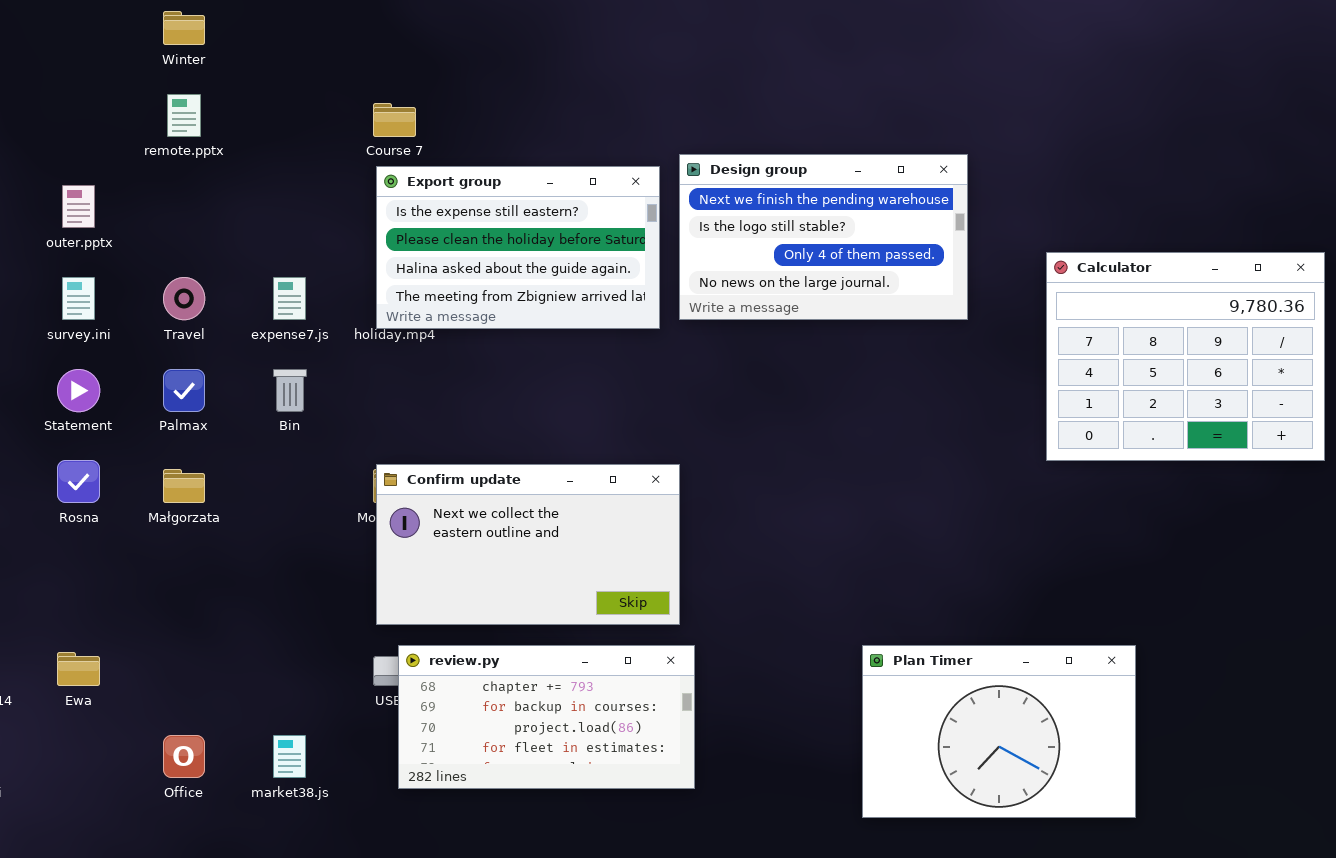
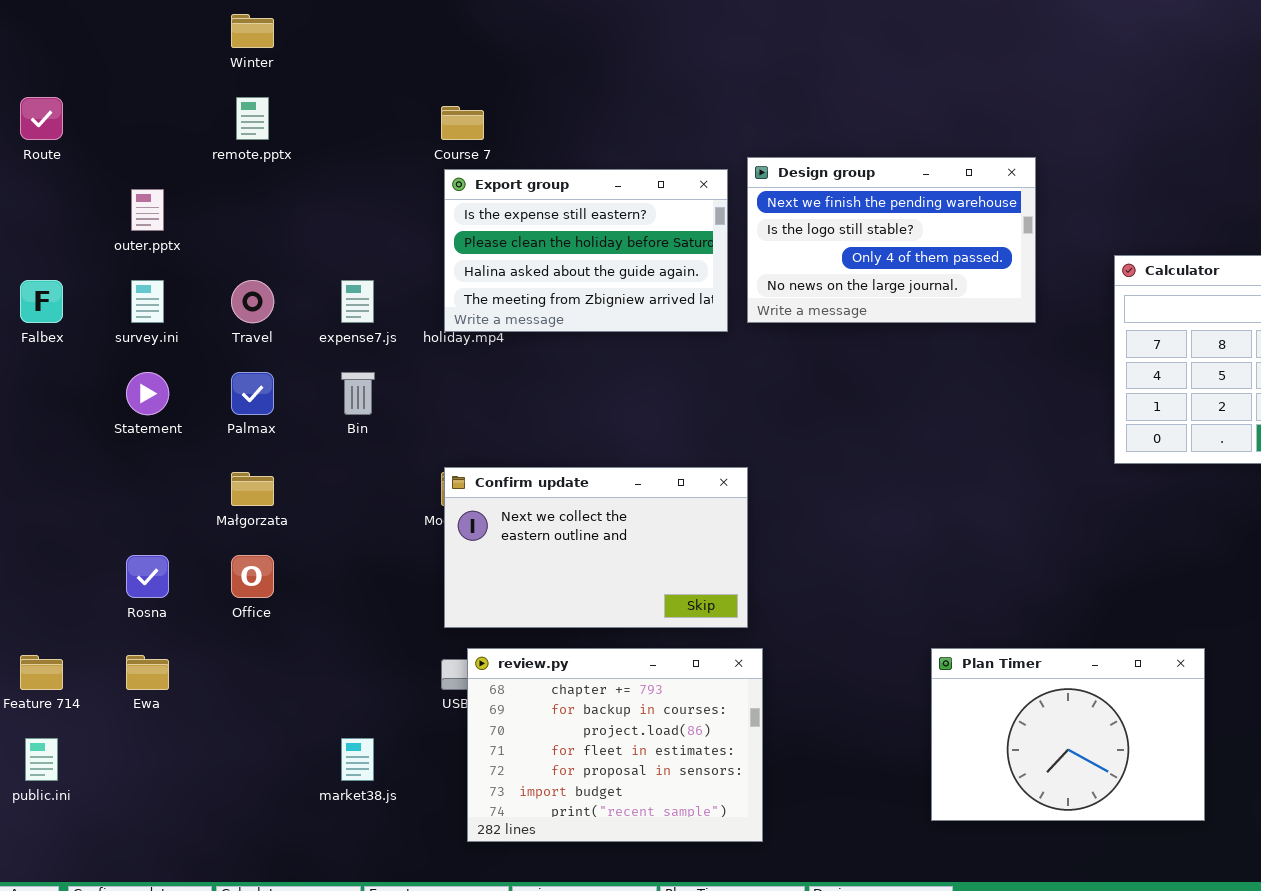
Rosna: [57,460,100,503] -> [126,555,169,598], moved
review.py: [398,645,695,789] -> [467,648,763,842], resized
Office: [163,735,205,778] -> [231,555,274,598], moved

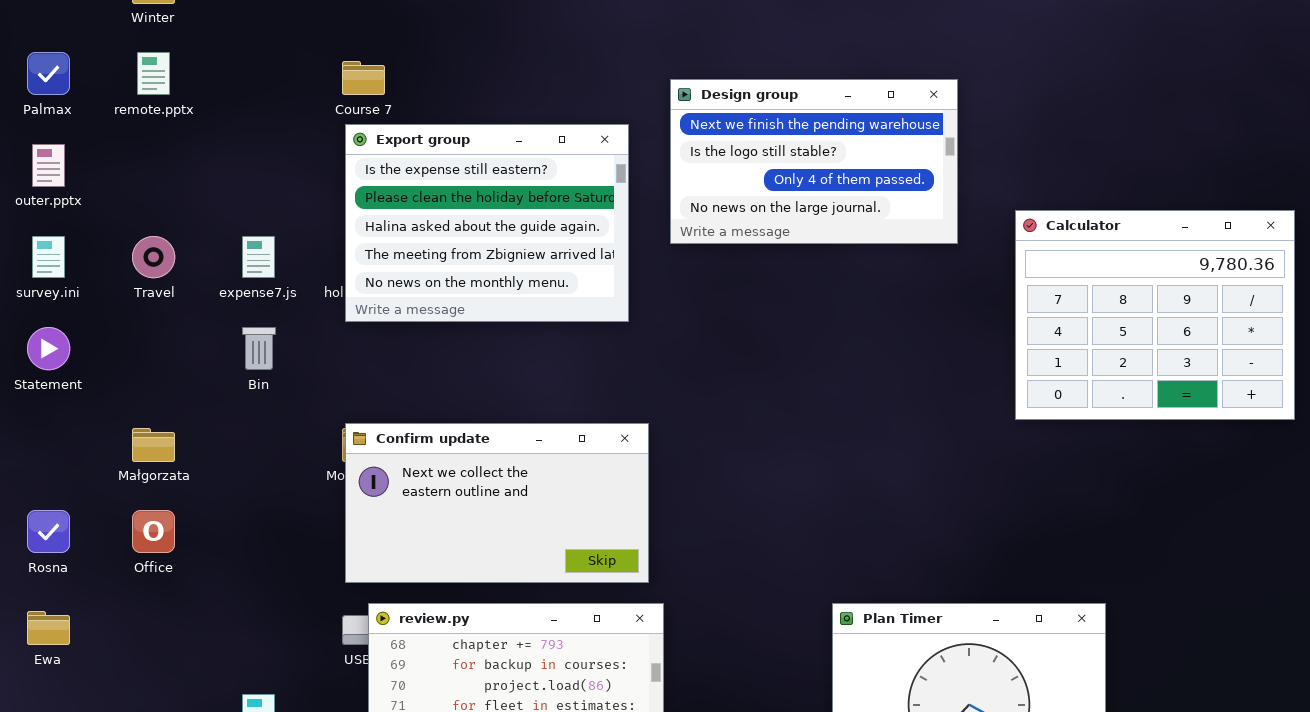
Design group: [747,157,1036,323] -> [670,79,958,244], moved
Export group: [444,169,728,332] -> [345,124,629,322], resized
Palmax: [231,372,274,415] -> [27,52,70,95], moved

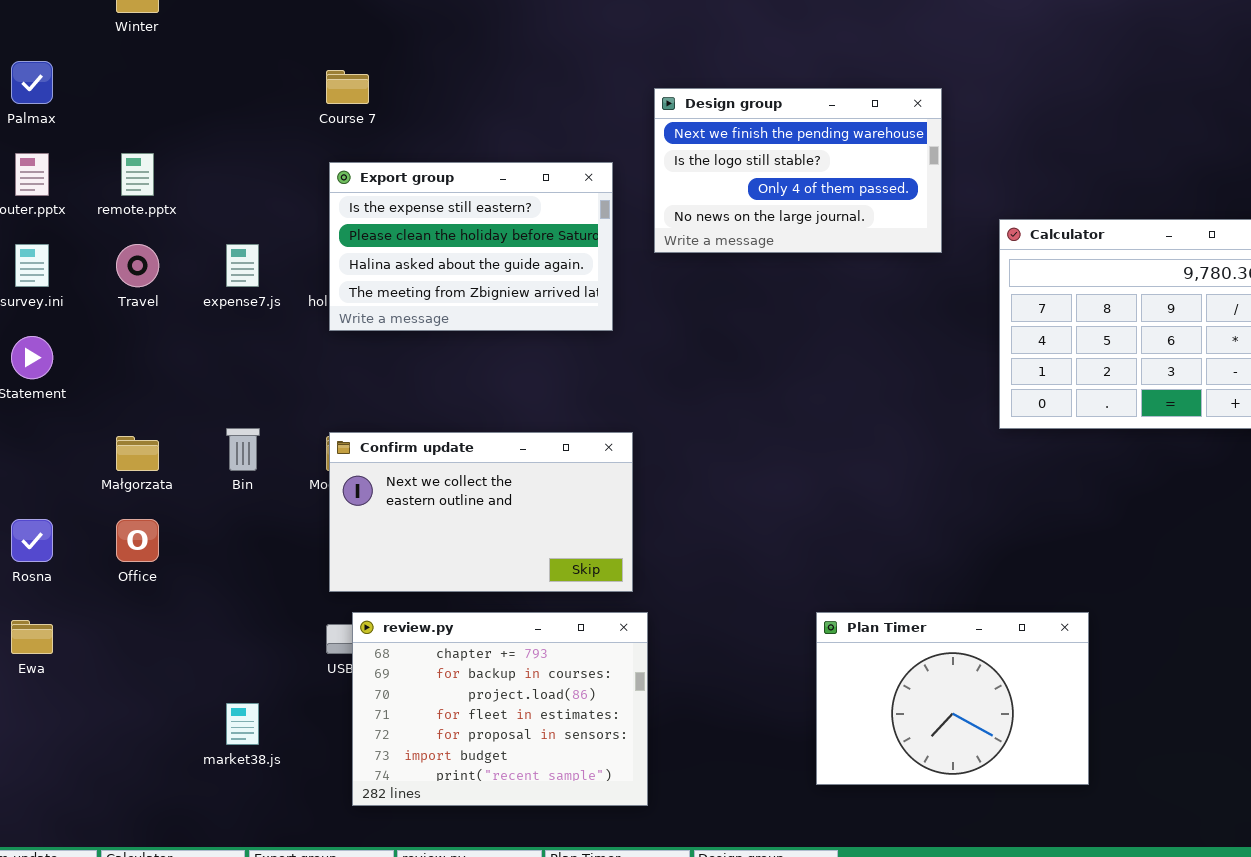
remote.pptx: [137,52,170,95] -> [121,153,154,196], moved
Export group: [345,124,629,322] -> [329,162,613,331], resized
Bin: [242,327,276,370] -> [226,428,260,471], moved

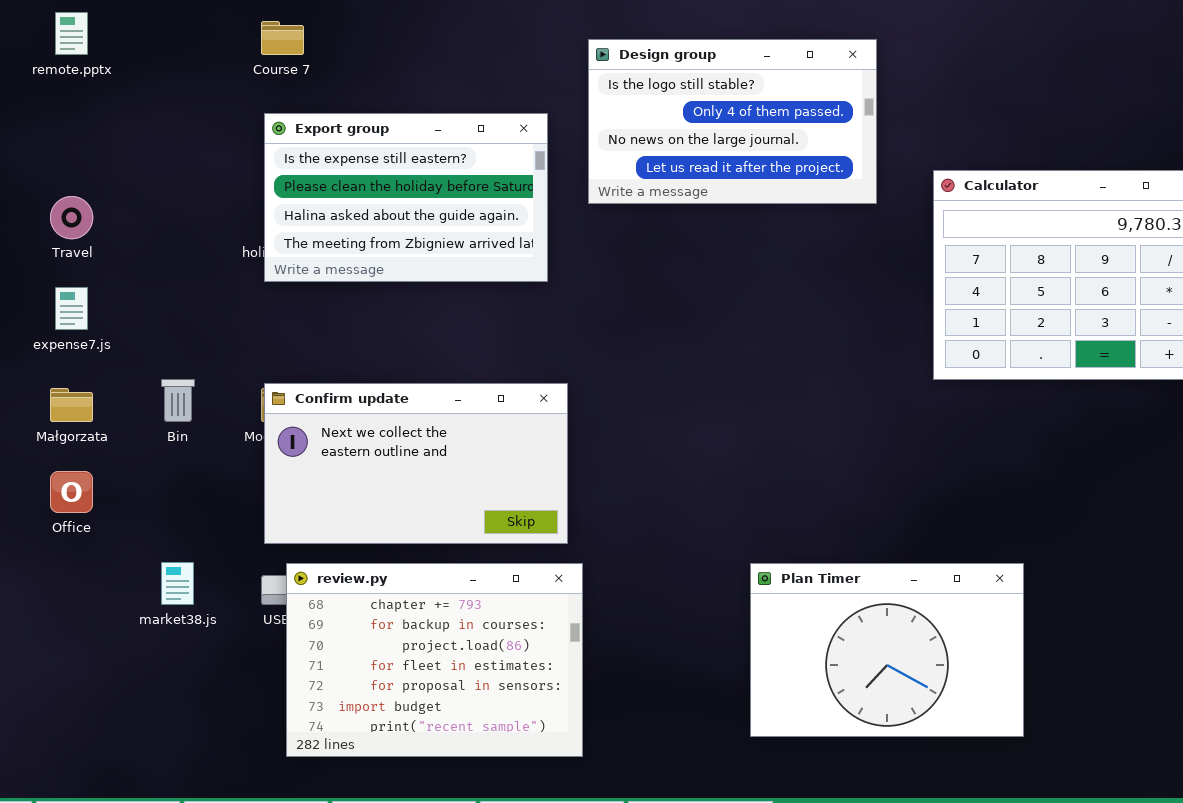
Design group: [654,88,942,253] -> [588,39,877,204], scrolled down 1 row
remote.pptx: [121,153,154,196] -> [55,12,88,55], moved
expense7.js: [226,244,259,287] -> [55,287,88,330], moved
market38.js: [226,703,259,745] -> [161,562,194,605], moved

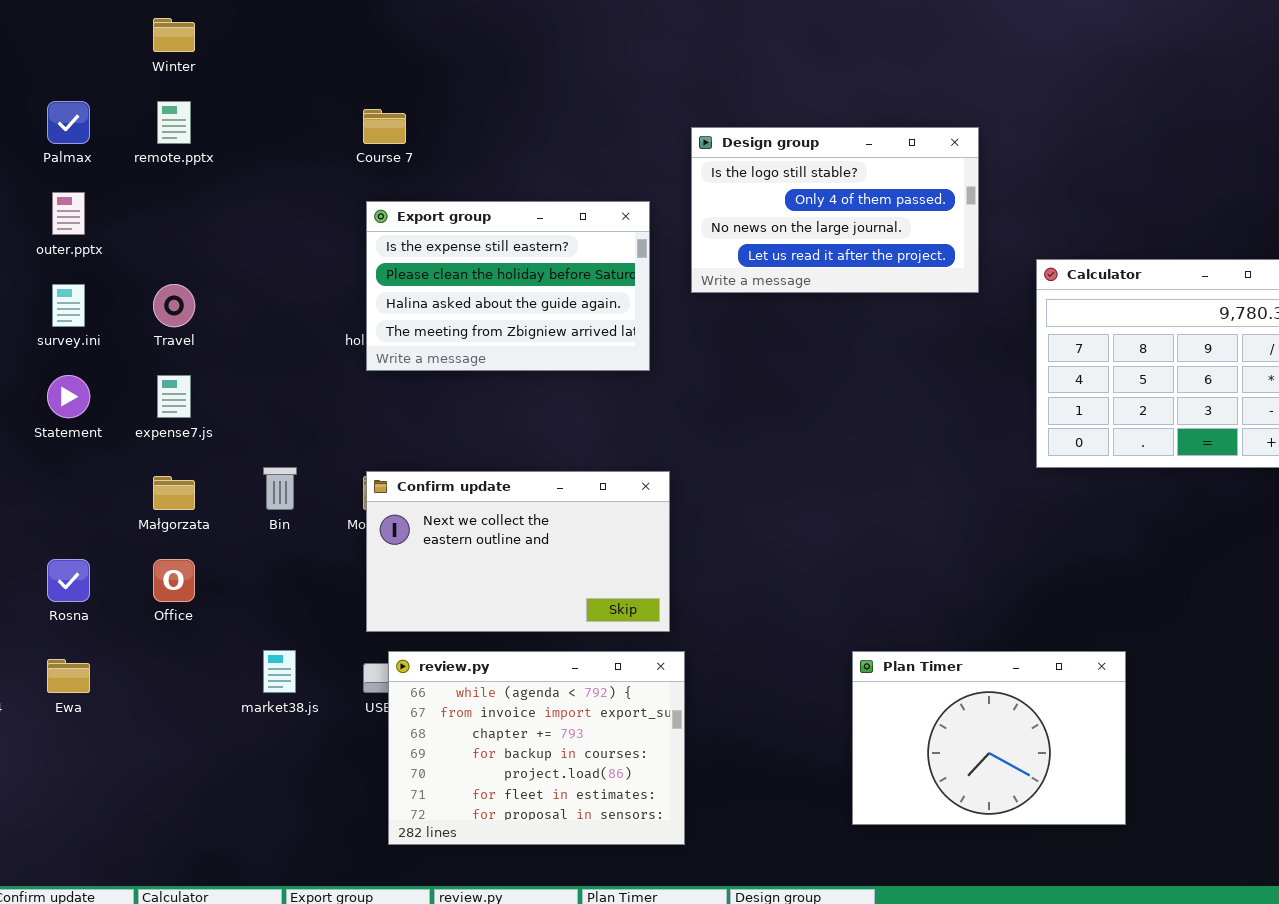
review.py: [286,563,583,757] -> [388,651,685,845], scrolled up 2 rows

